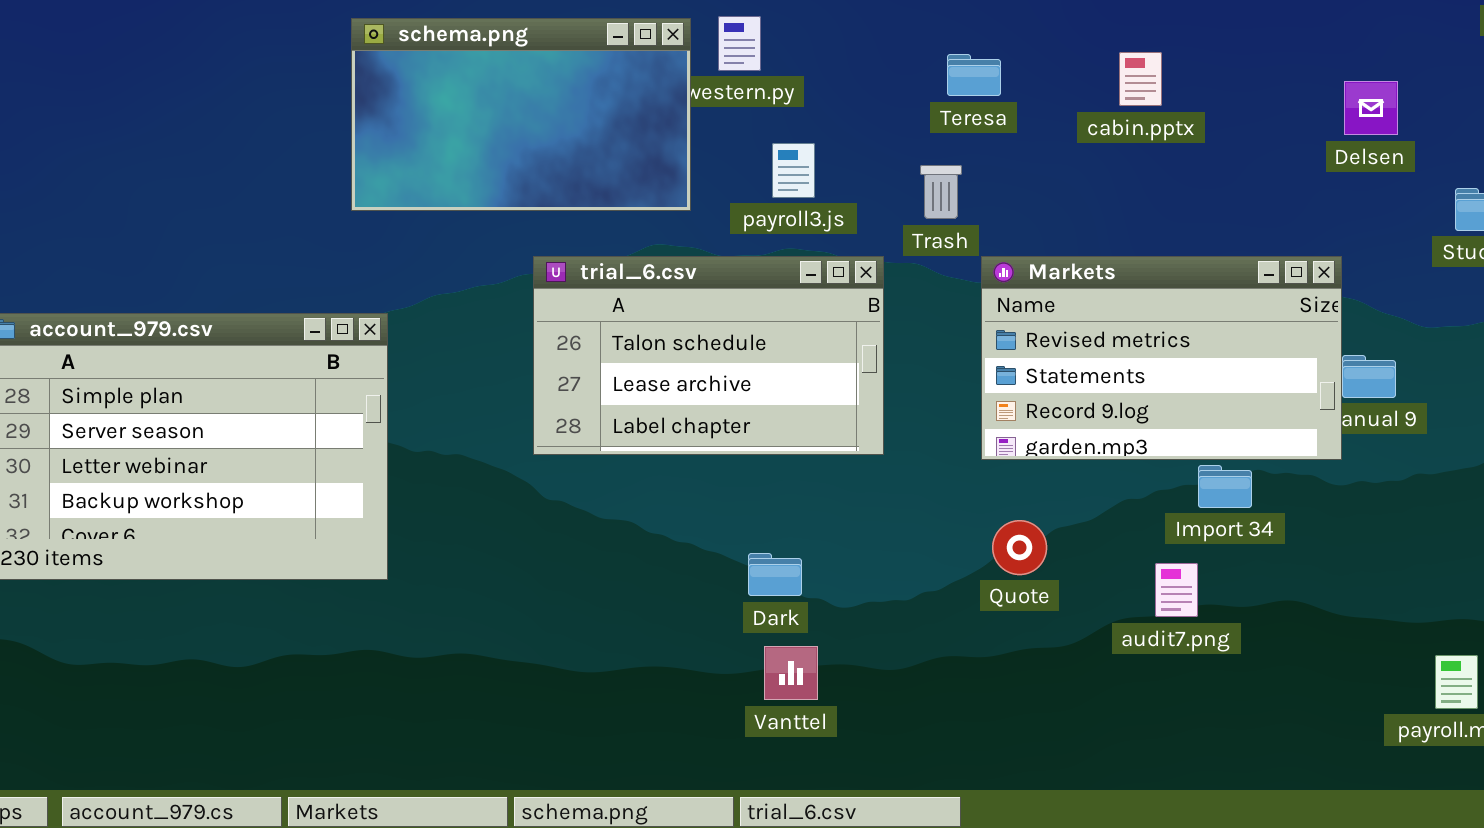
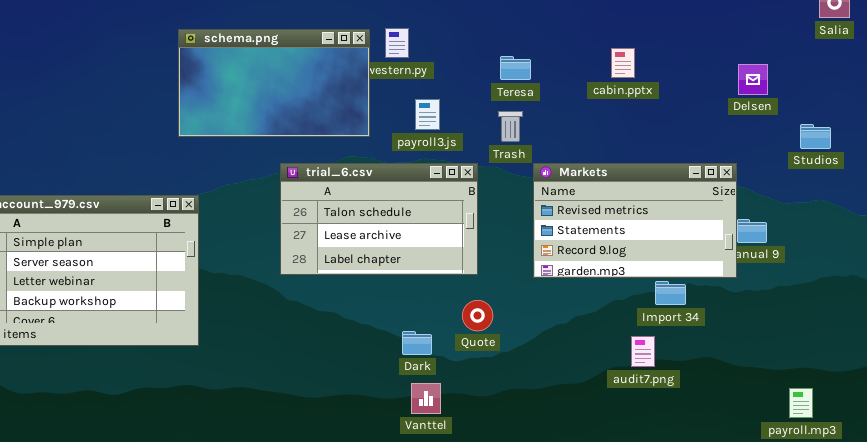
Teresa: [947,54,1001,96] -> [500,56,531,80], moved
Quote: [992,520,1047,575] -> [462,300,493,331], moved

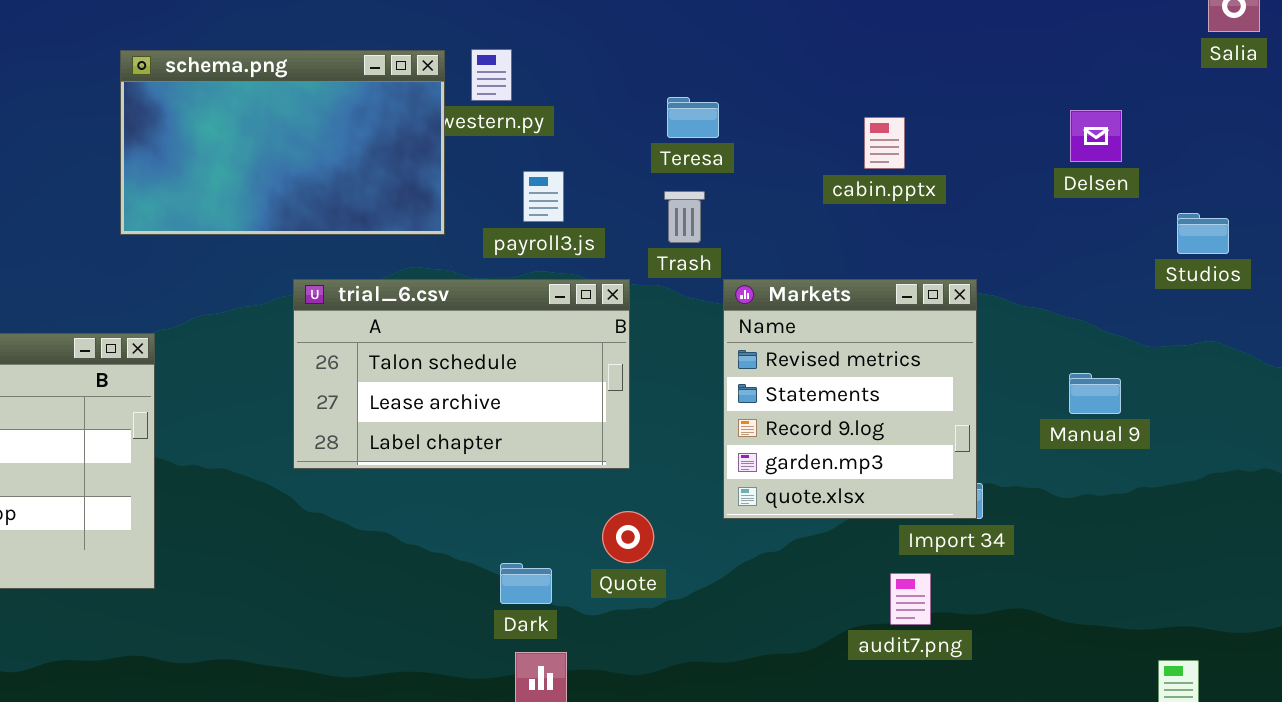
cabin.pptx: [611,48,635,78] -> [864,117,905,169], moved
Markets: [533,163,737,278] -> [723,279,977,519], resized

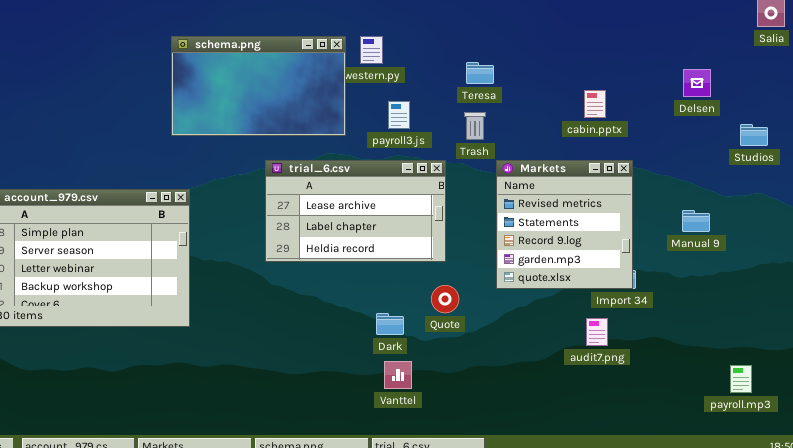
cabin.pptx: [864,117,905,169] -> [584,90,606,118], moved
trial_6.csv: [293,279,630,469] -> [265,160,446,262], scrolled down 1 row

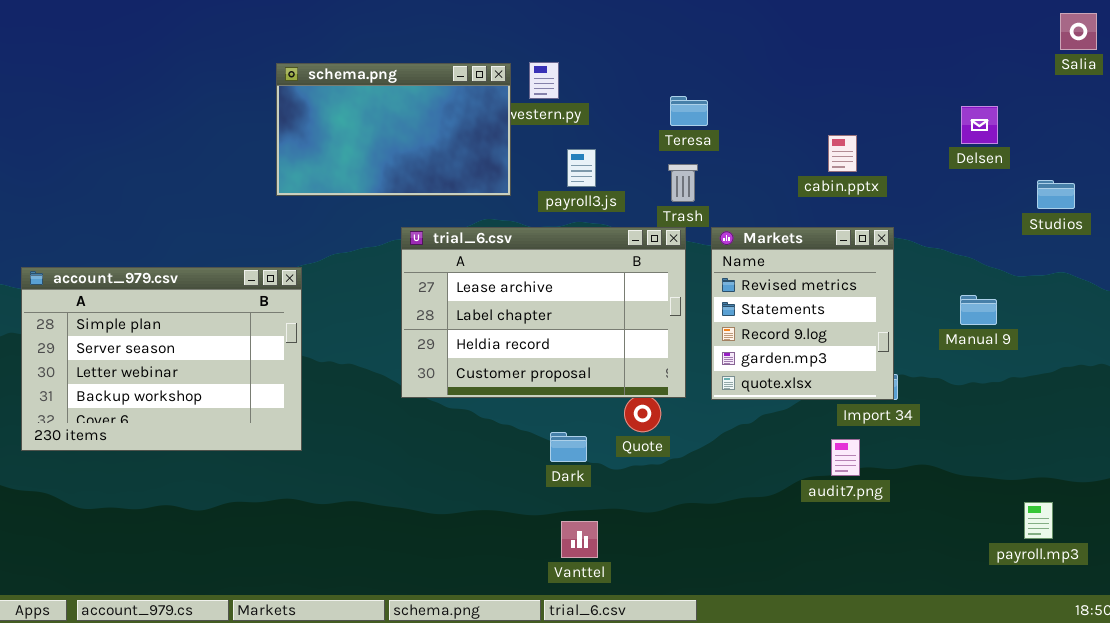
trial_6.csv: [265,160,446,262] -> [401,227,686,398], resized
Vanttel: [384,361,412,389] -> [561,521,598,558], moved

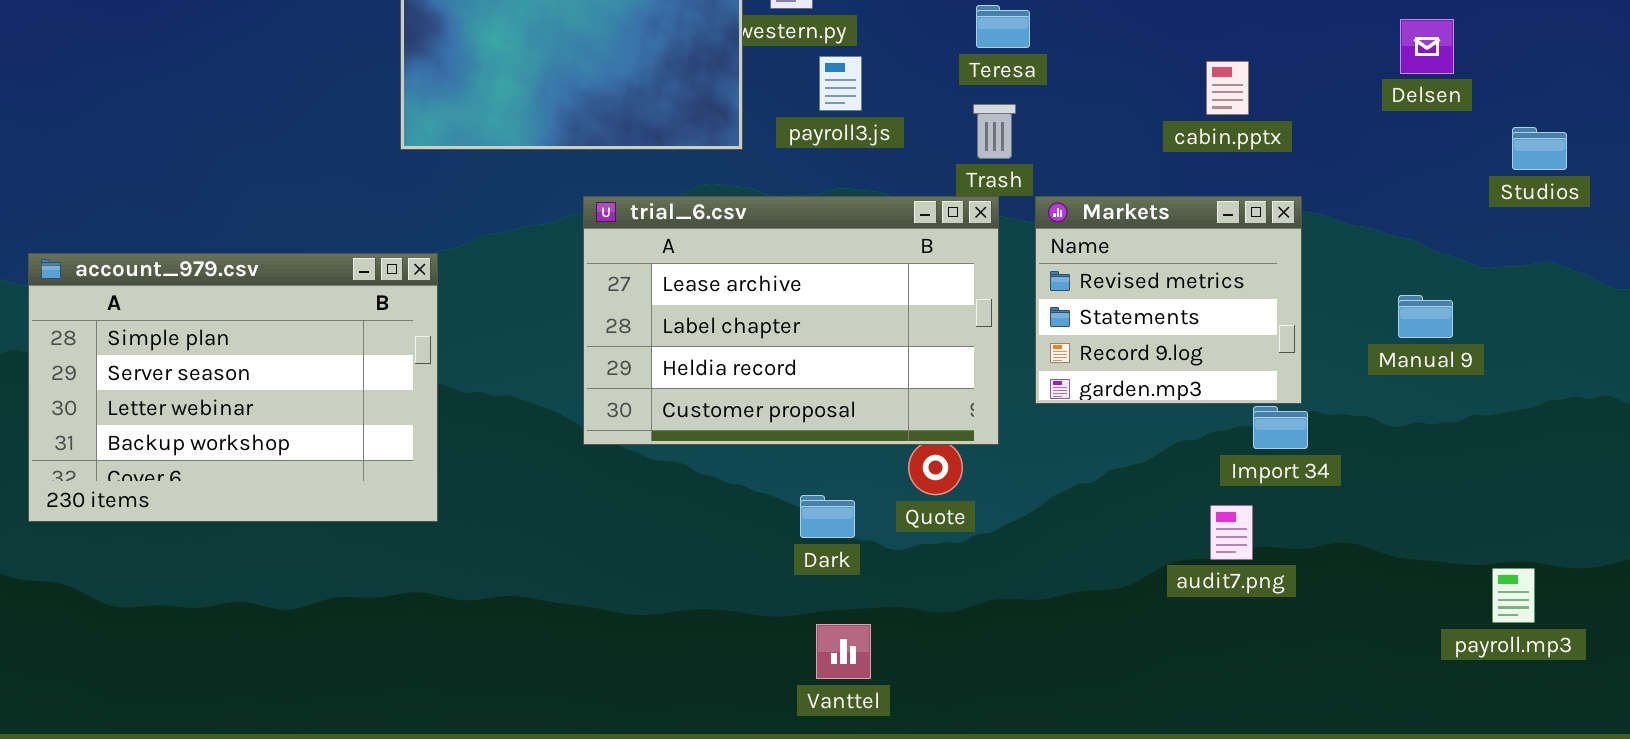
payroll3.js: [567,149,596,187] -> [819,56,862,111], moved
Markets: [711,227,894,400] -> [1035,196,1302,404], resized
payroll.mp3: [1024,502,1053,539] -> [1492,568,1535,623], moved

